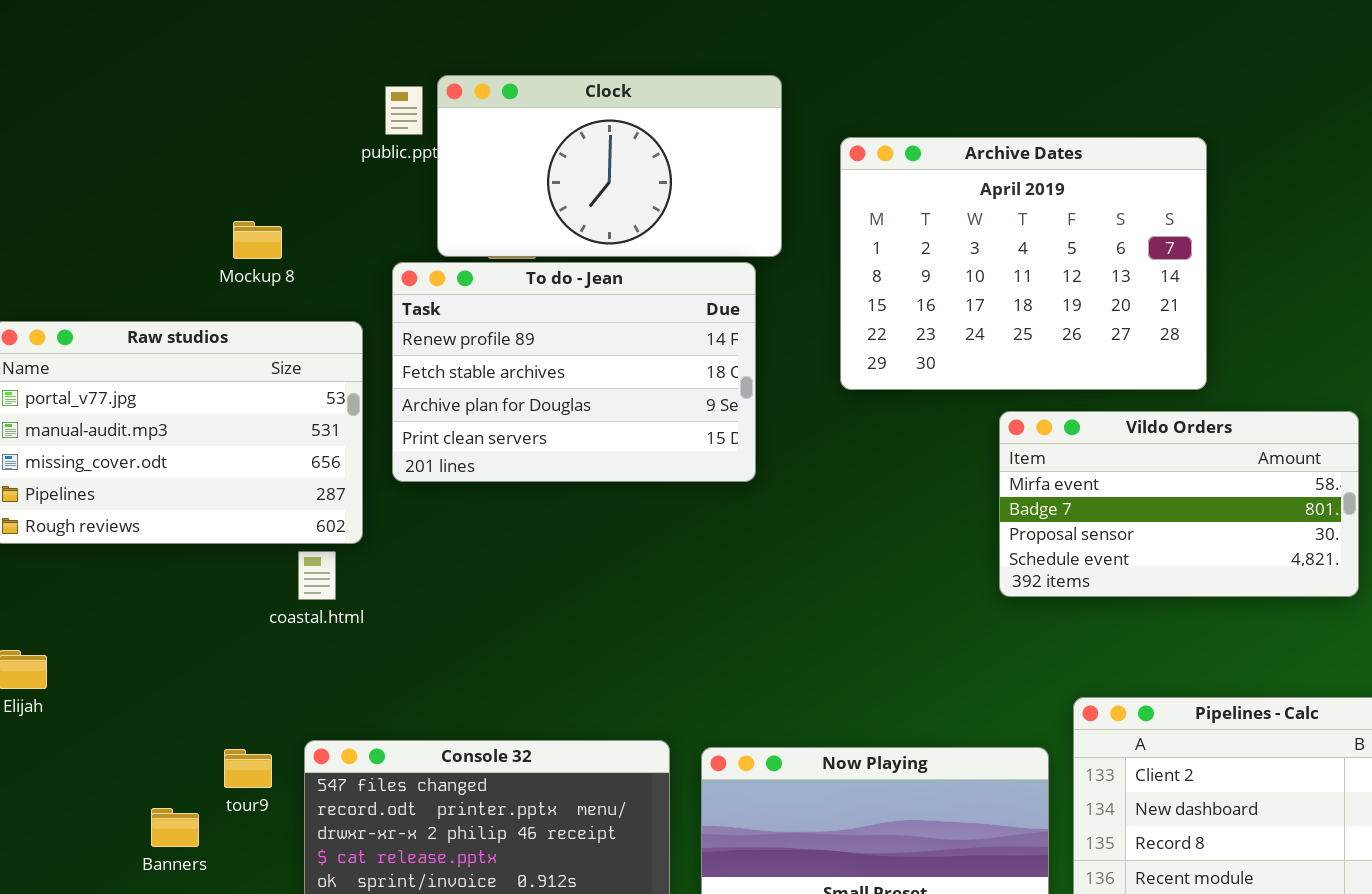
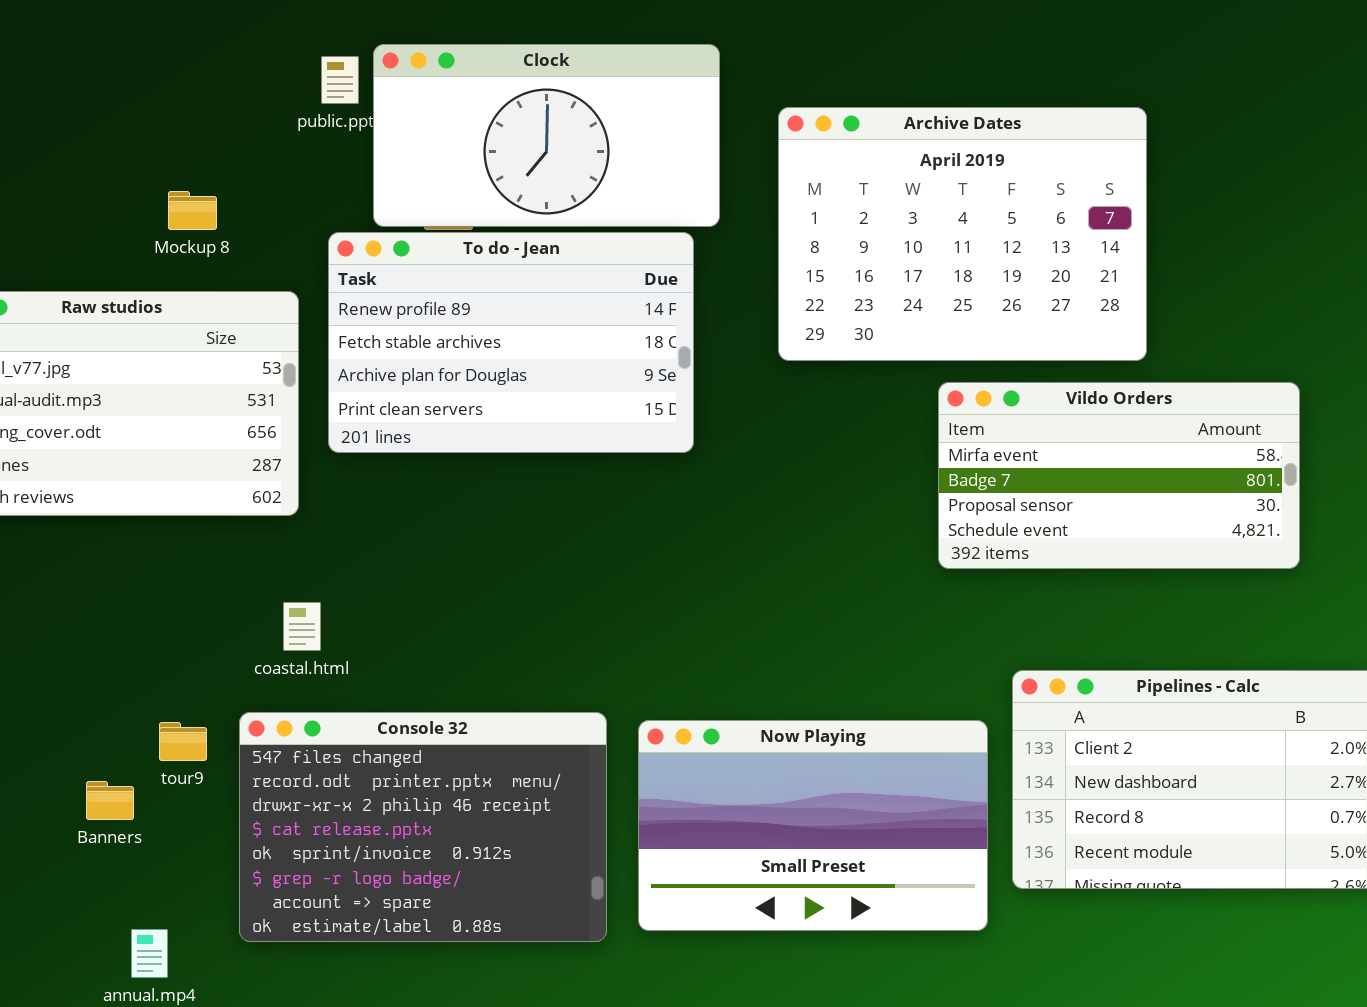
coastal.html: [298,551,336,600] -> [283,602,321,651], moved

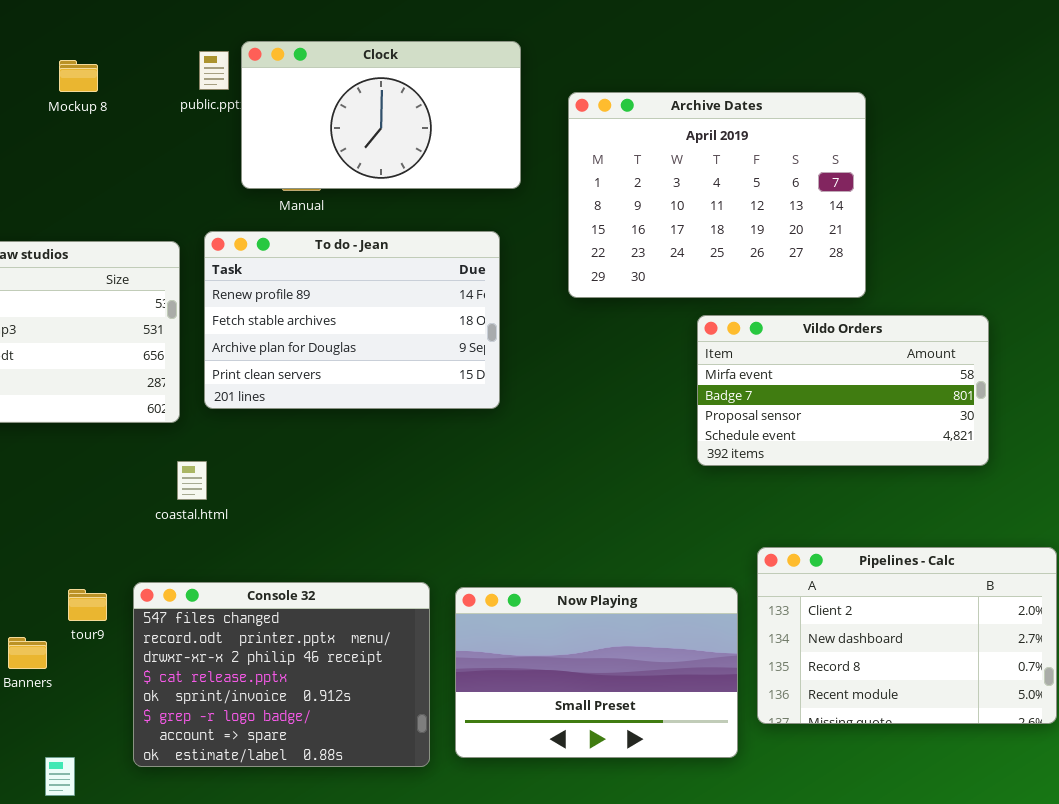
Mockup 8: [168,191,217,230] -> [59,60,98,92], moved
To do - Jean: [328,232,694,453] -> [204,231,500,409], moved
coastal.html: [283,602,321,651] -> [177,461,207,500], moved

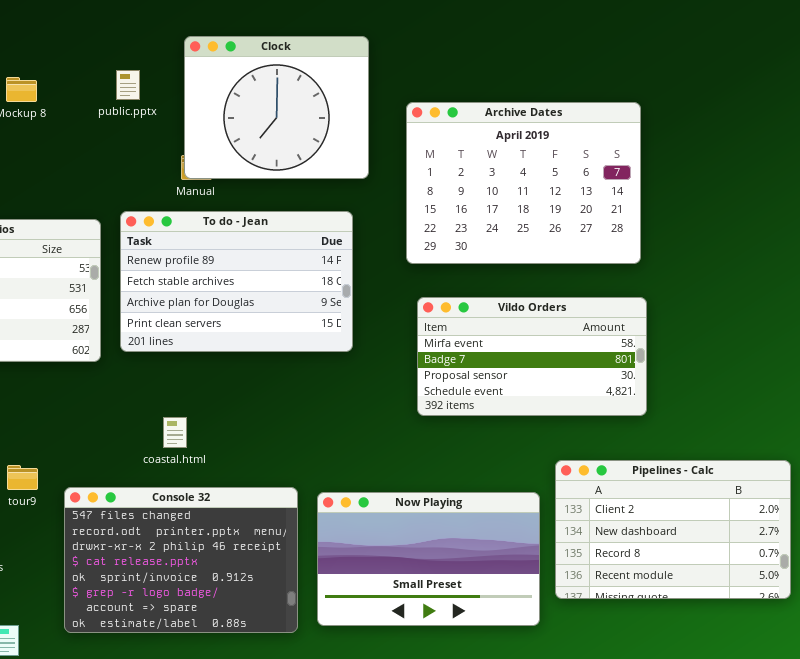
Clock: [241,41,521,189] -> [184,36,369,179], resized
Vildo Orders: [697,315,989,466] -> [417,297,647,416], moved
coastal.html: [177,461,207,500] -> [163,417,187,448], moved
tour9: [68,589,107,621] -> [7,465,38,490], moved

